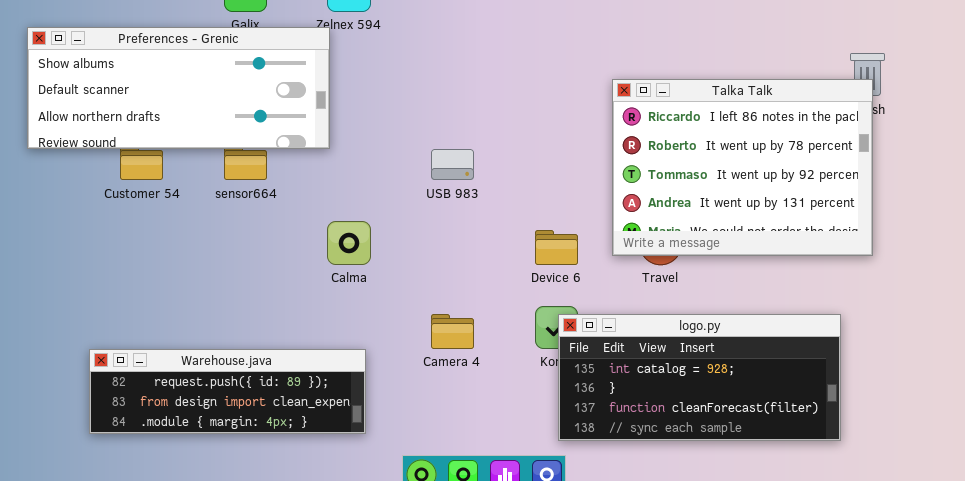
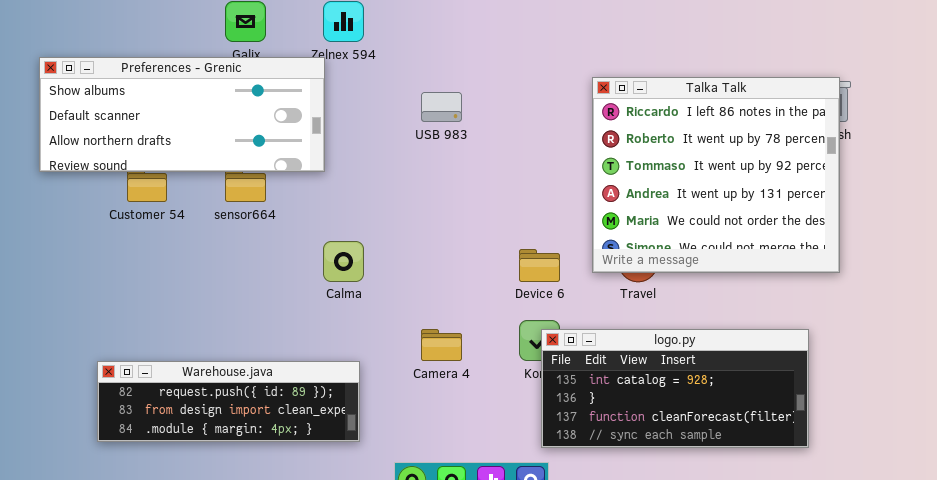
Talka Talk: [612,79,873,256] -> [592,77,840,273], resized
USB 983: [431,149,474,180] -> [421,92,462,122], moved

